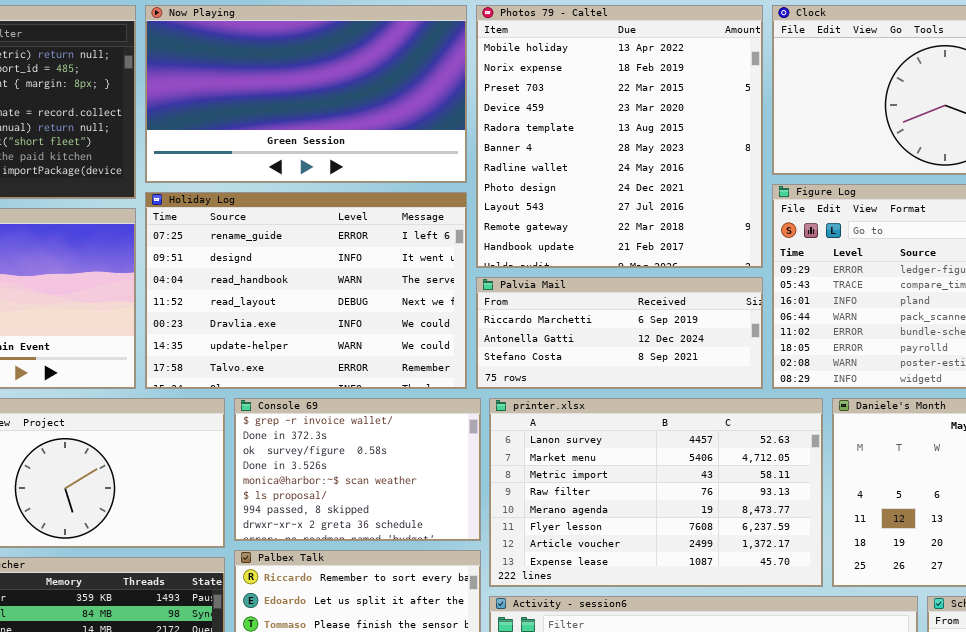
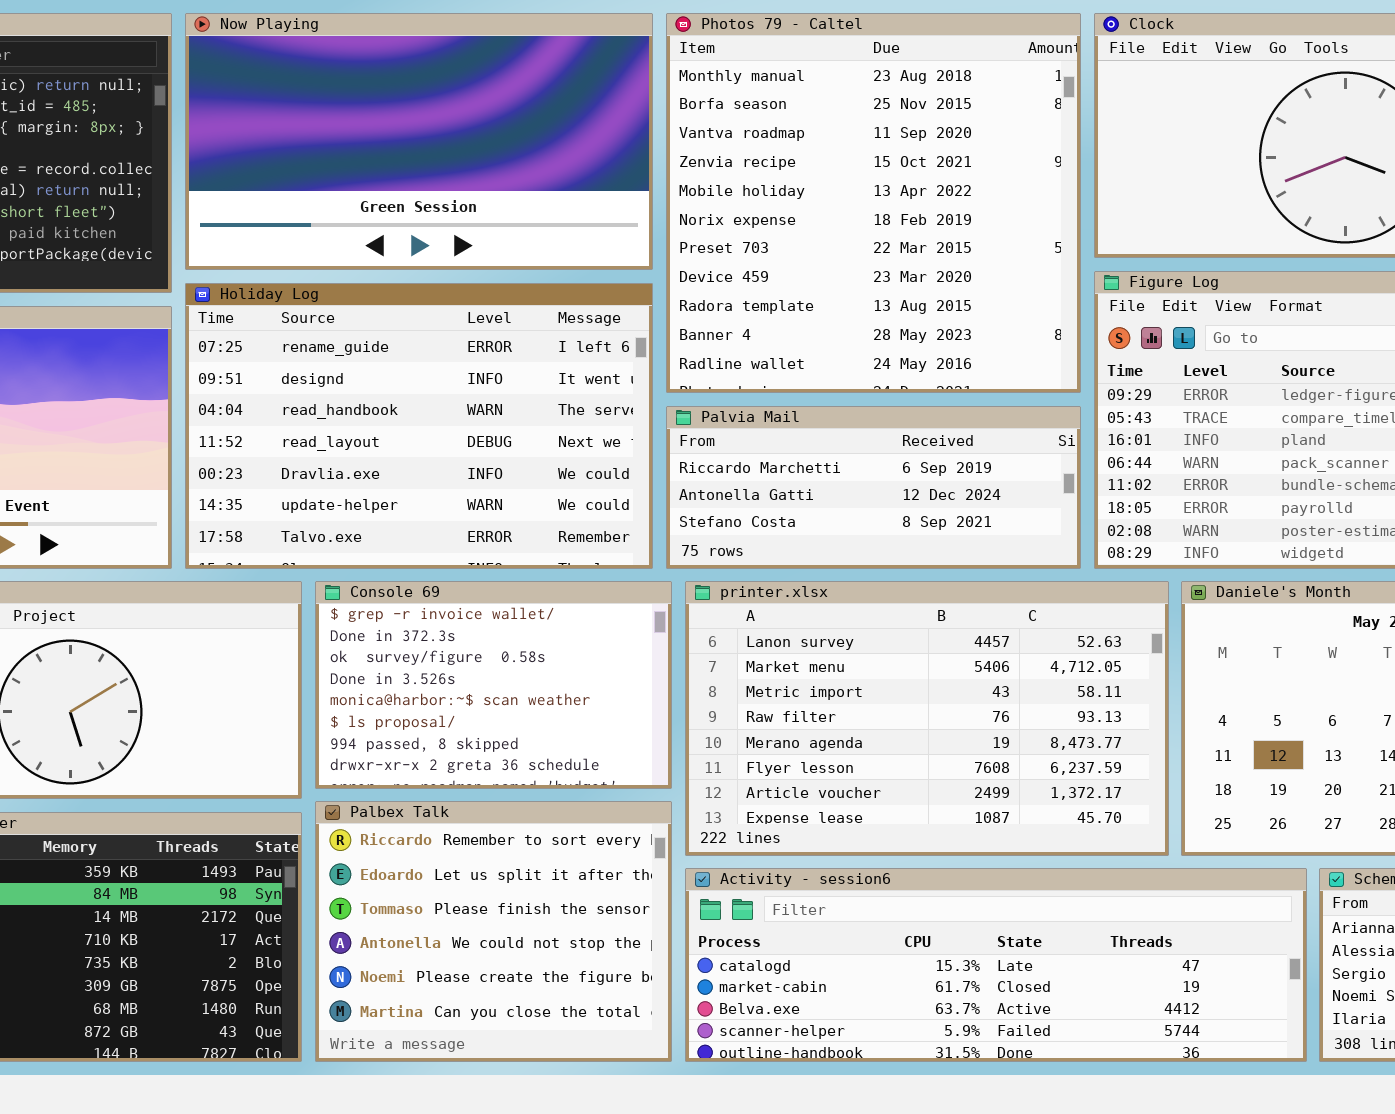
Photos 79 - Caltel: [476,5,763,268] -> [666,13,1081,393], scrolled up 4 rows

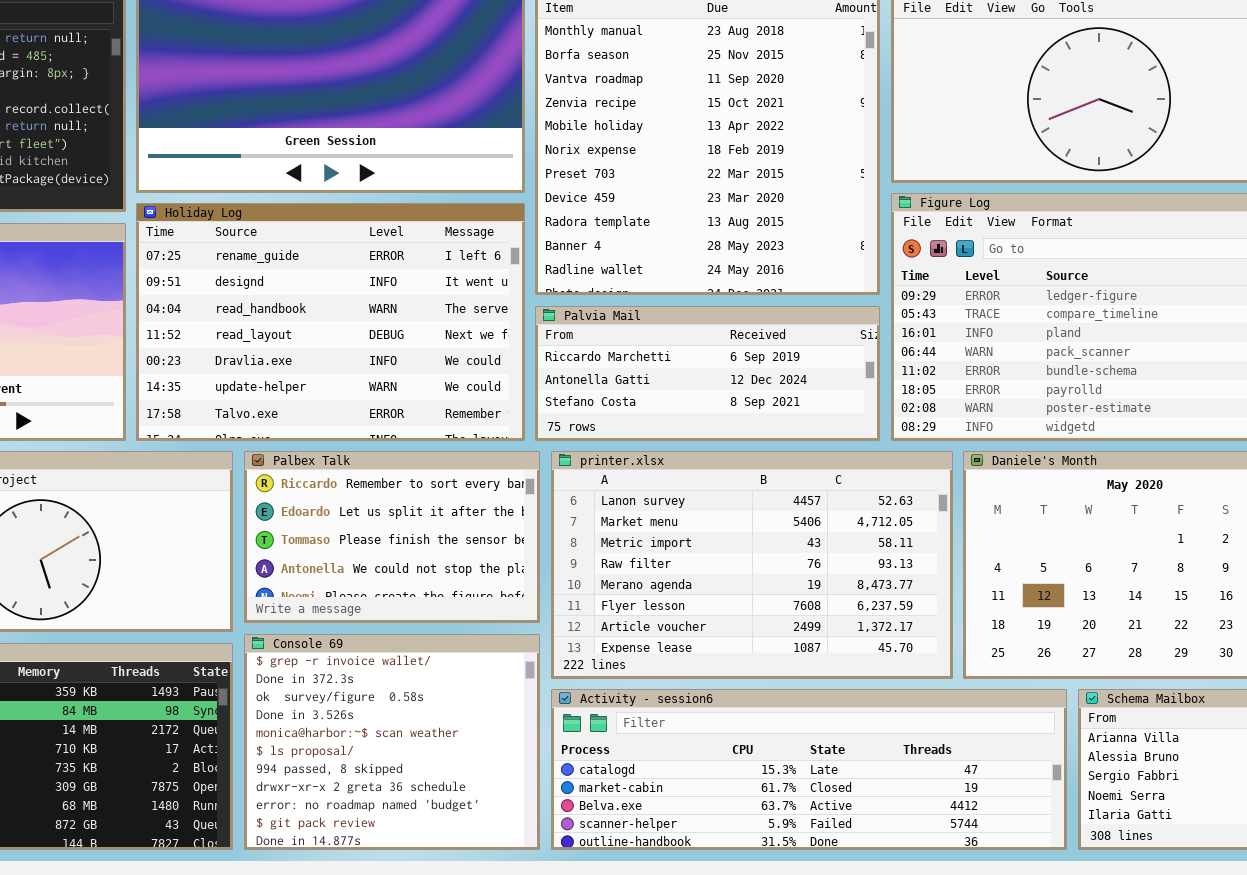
Console 69: [315,581,672,789] -> [244,634,540,850], moved, resized
Palbex Talk: [315,801,672,1062] -> [244,451,540,623], moved, resized

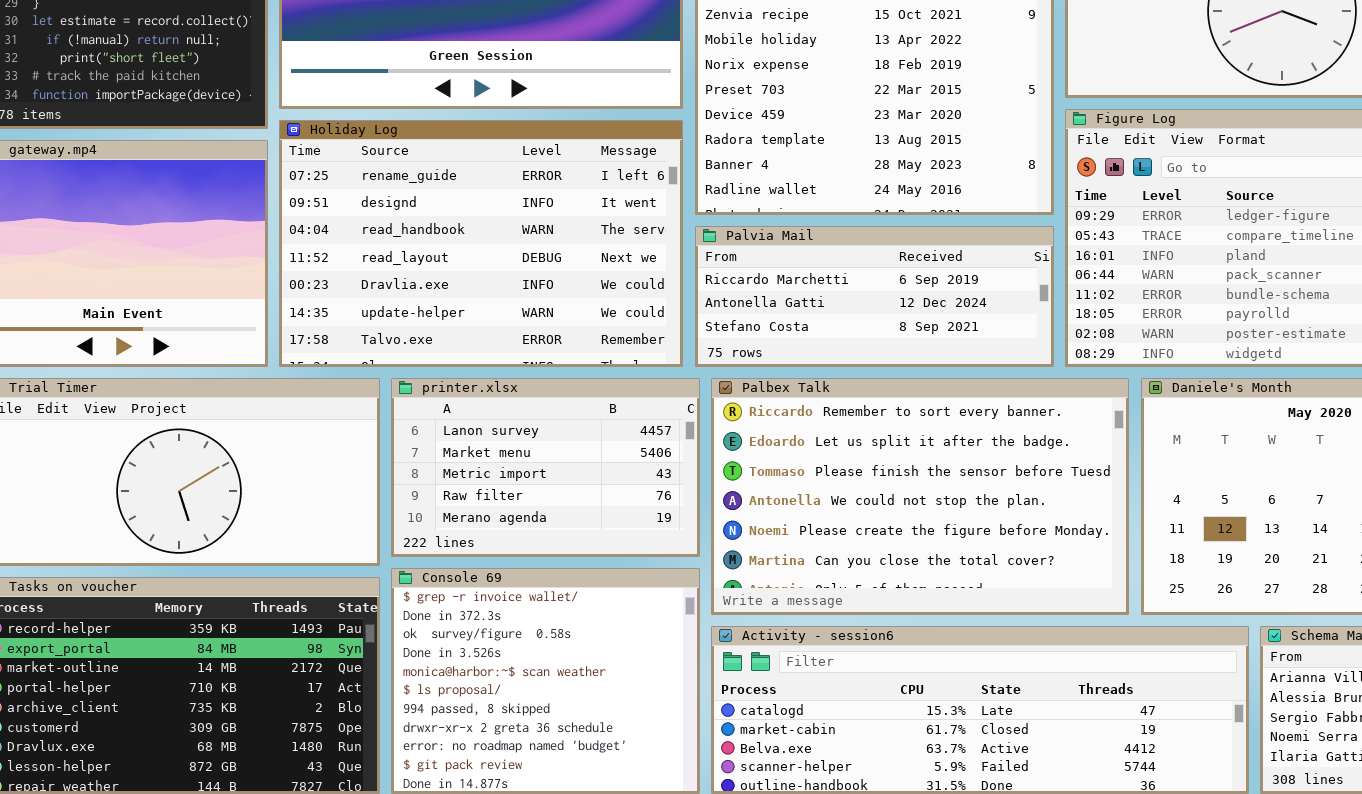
Palbex Talk: [244,451,540,623] -> [711,378,1129,615], moved, resized
printer.xlsx: [551,451,953,679] -> [391,378,700,557], moved, resized

